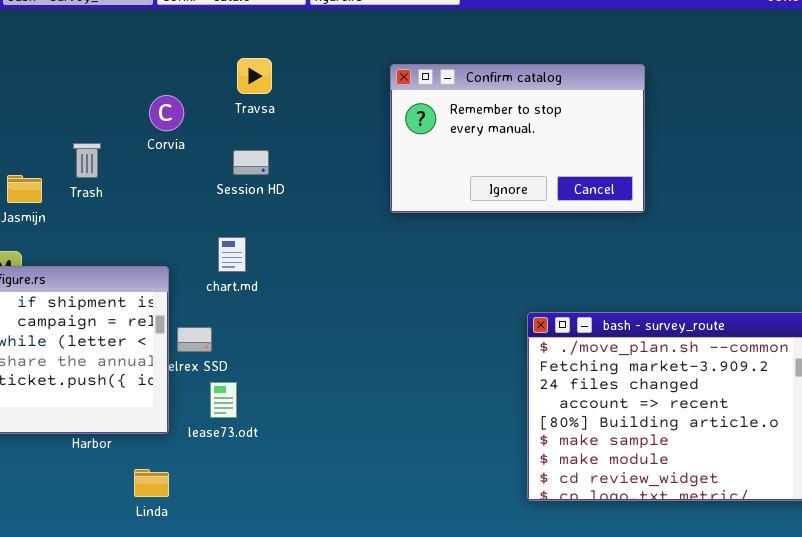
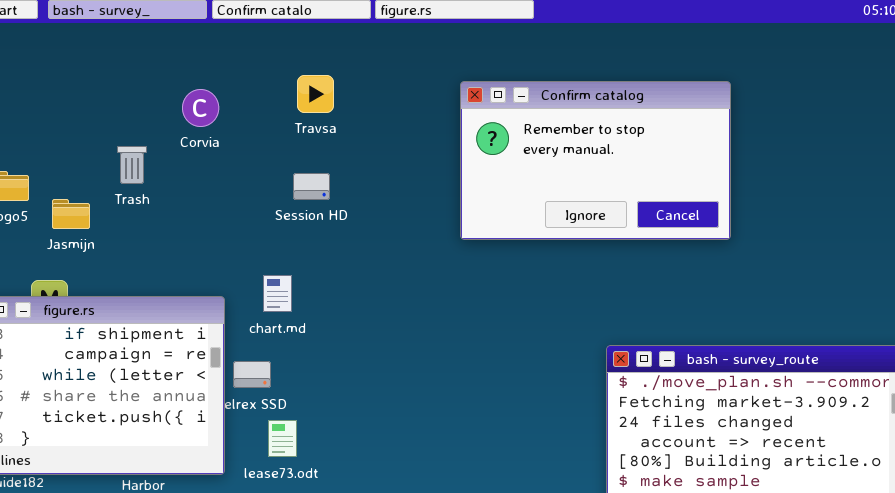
Corvia: [149,95,184,131] -> [182,89,219,127], moved
Trash: [73,143,101,178] -> [117,146,147,184], moved
chart.md: [218,237,246,272] -> [263,275,292,312], moved

